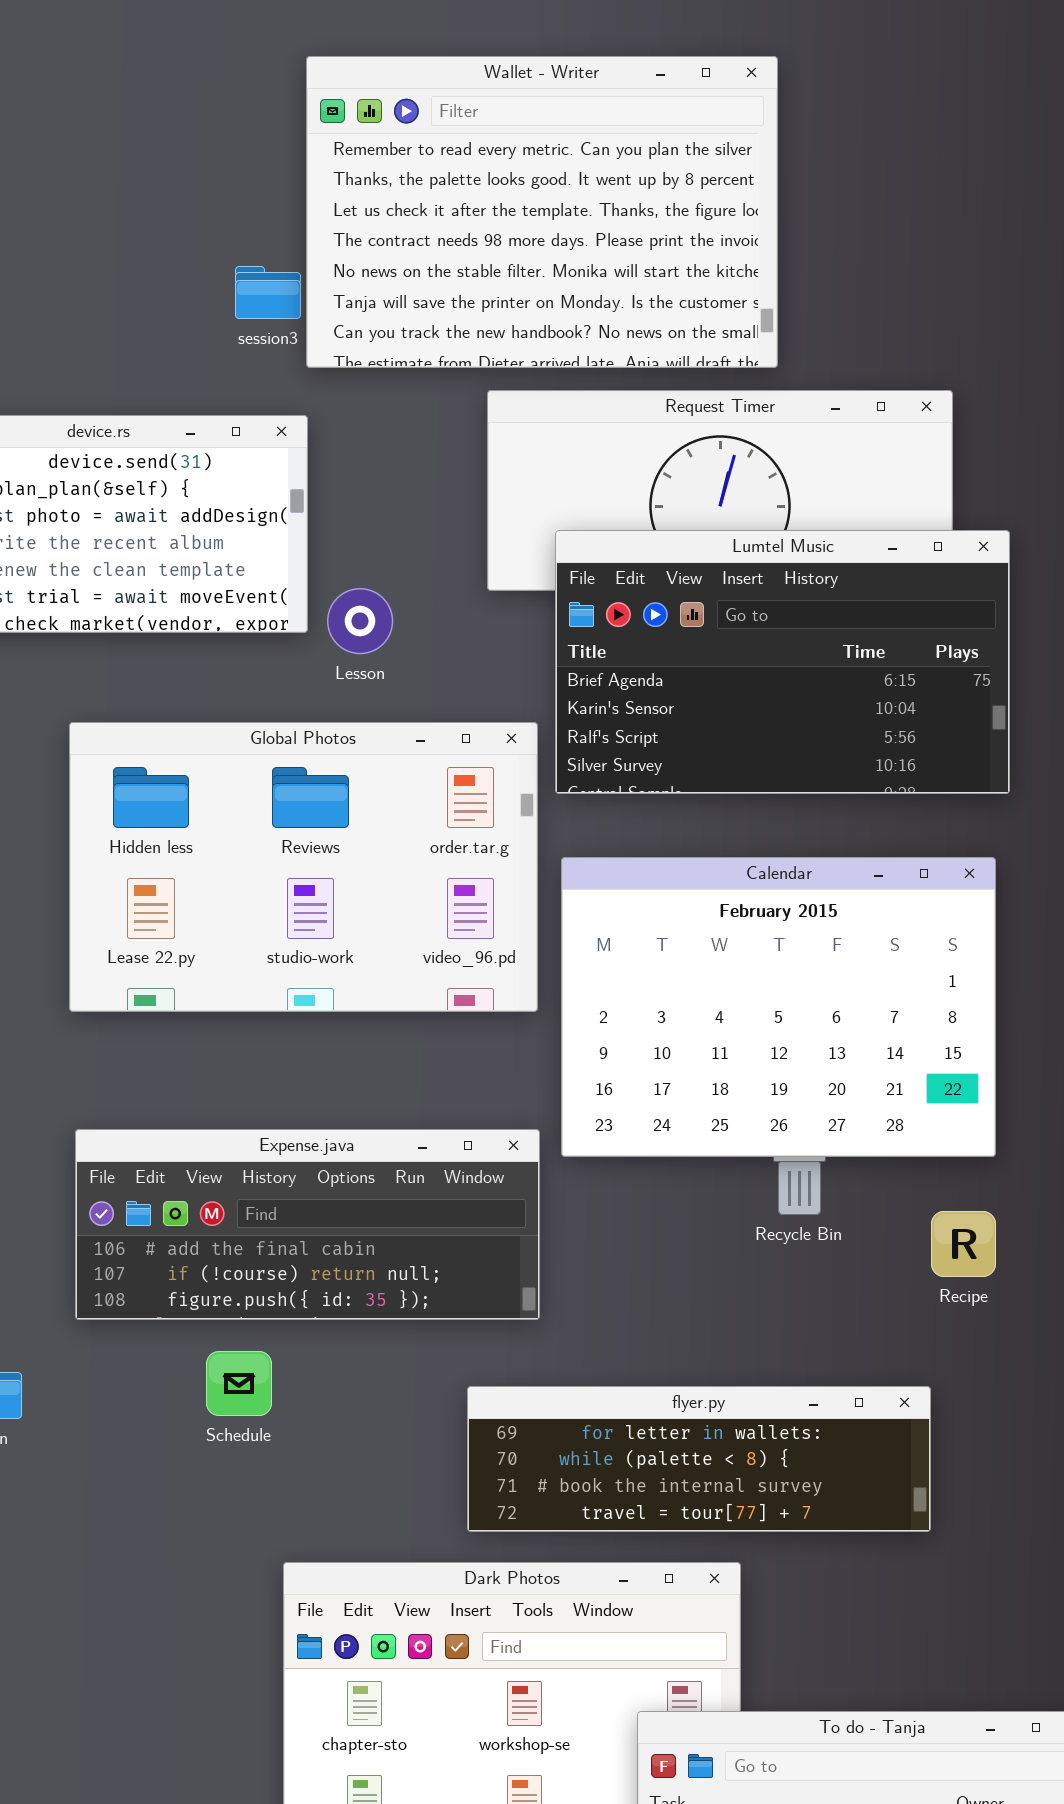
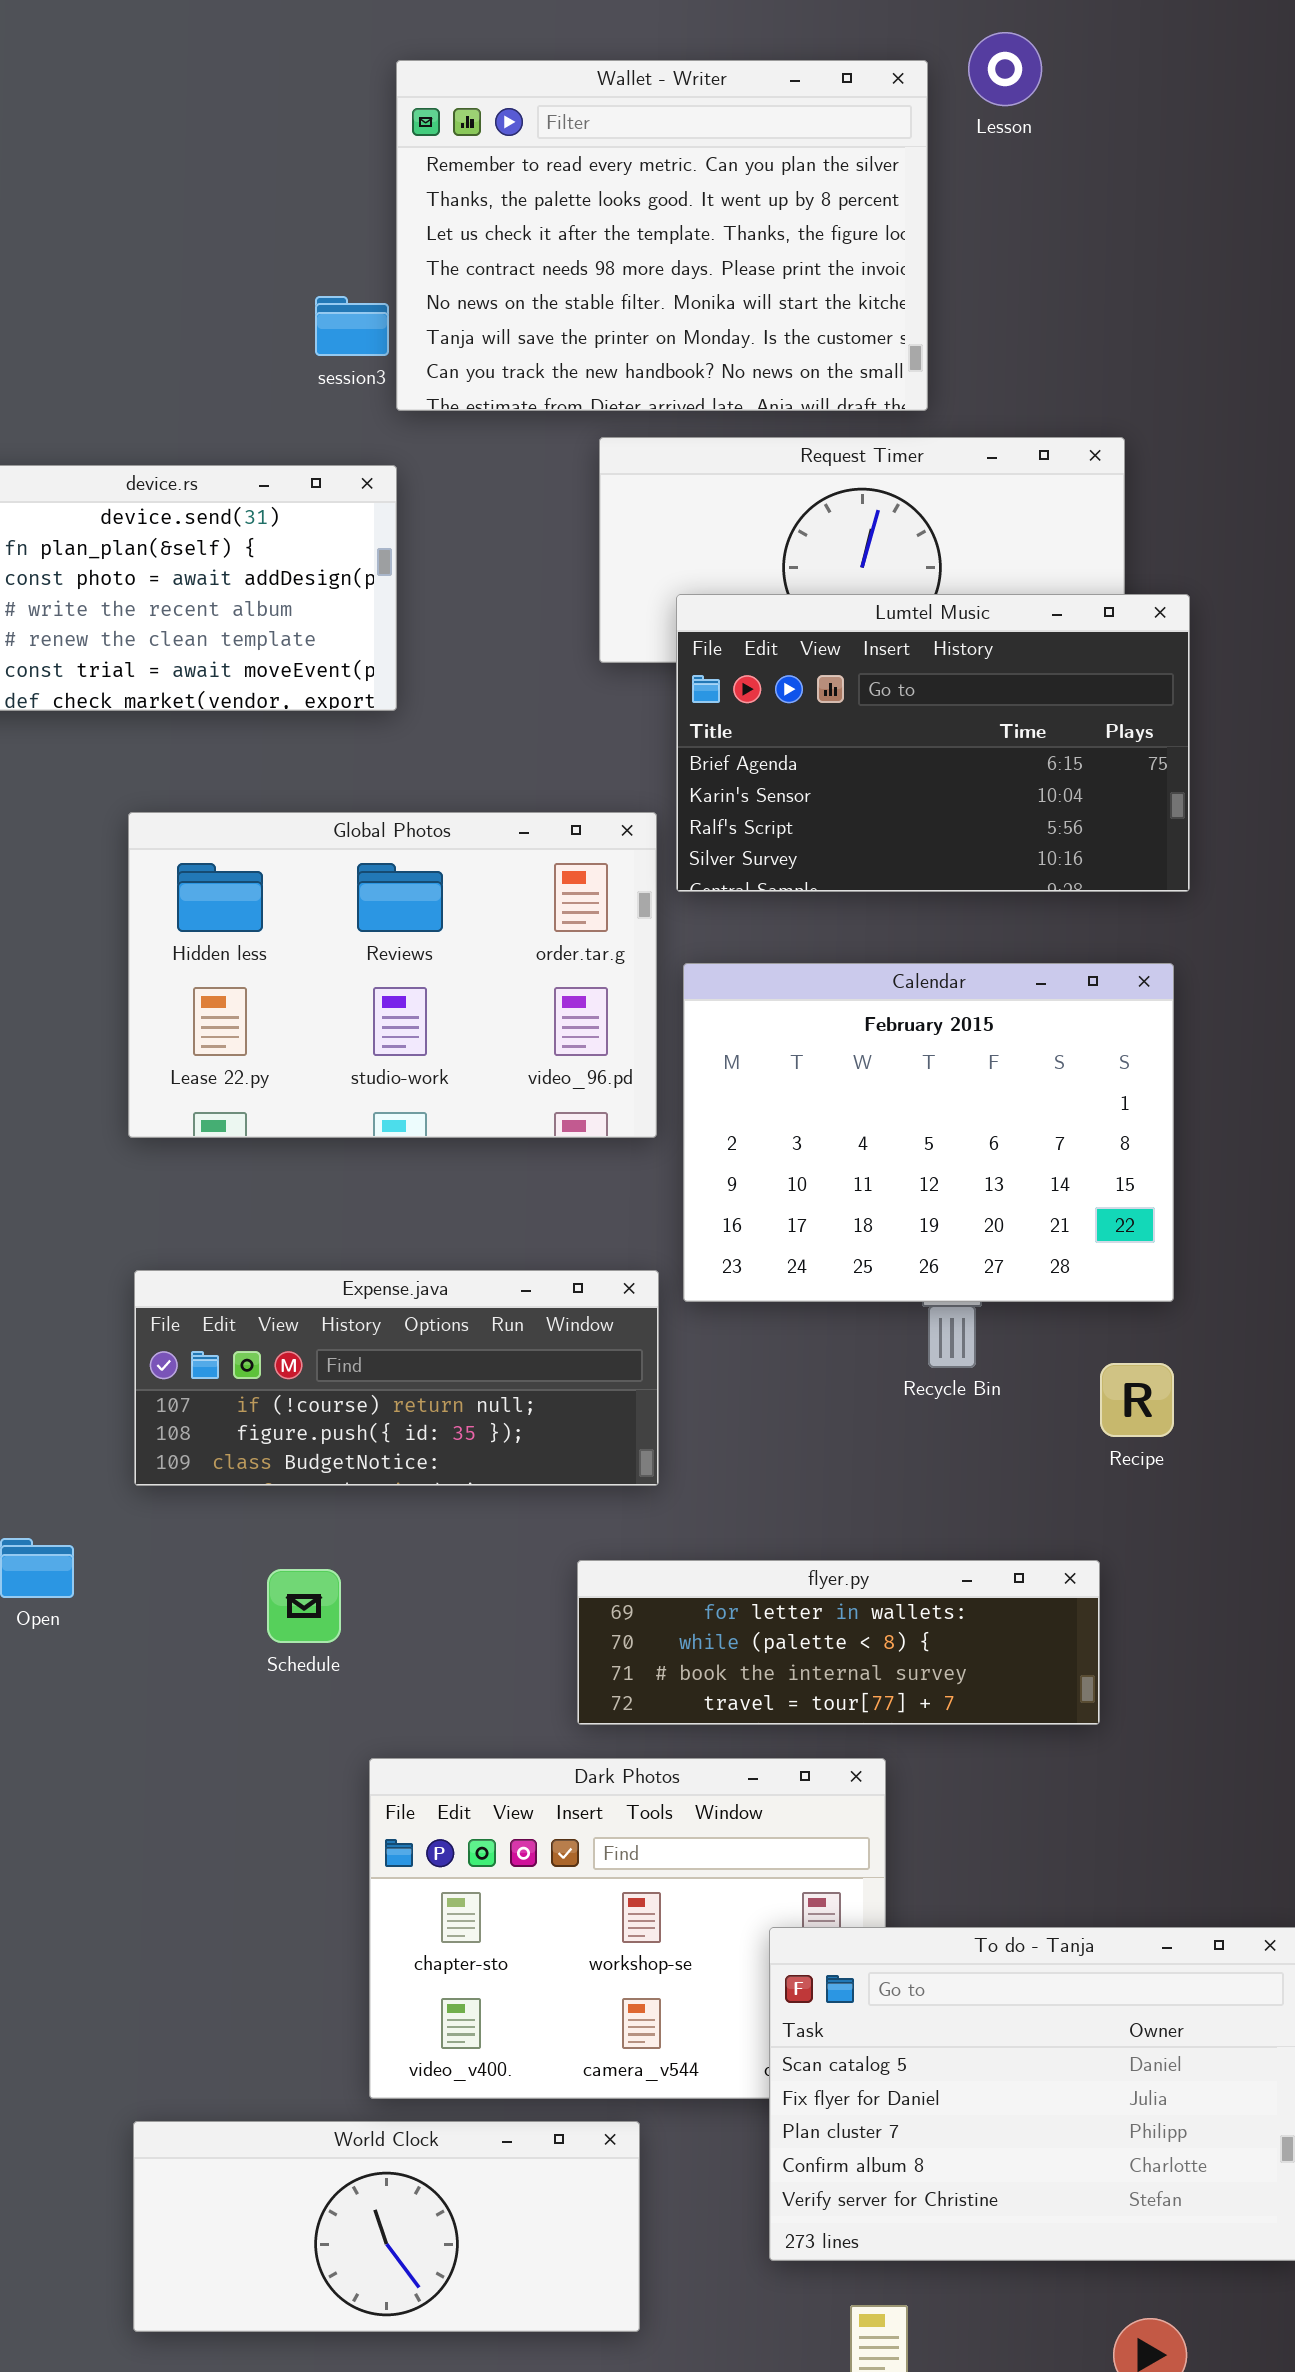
Lesson: [327,588,393,654] -> [968,32,1042,106], moved
Expense.java: [75,1129,540,1320] -> [134,1270,659,1486], scrolled down 1 row
Schedule: [206,1351,272,1416] -> [267,1569,341,1643], moved

